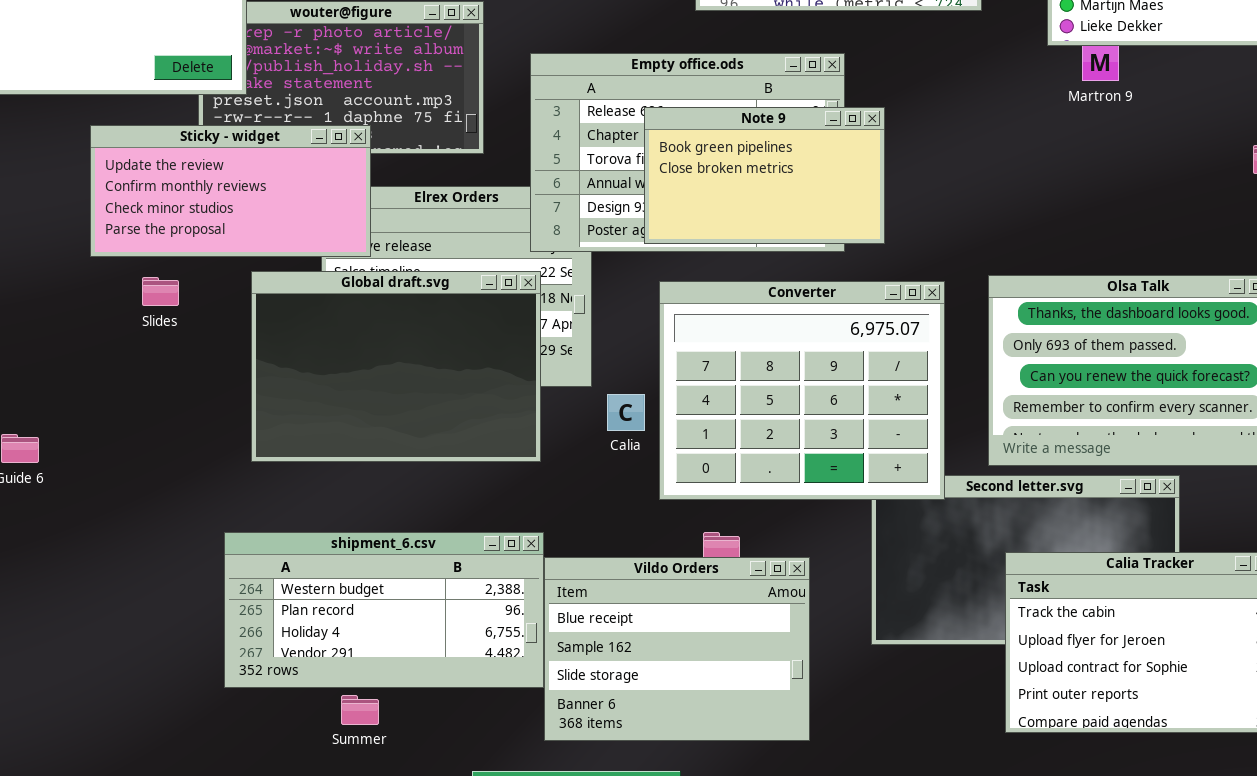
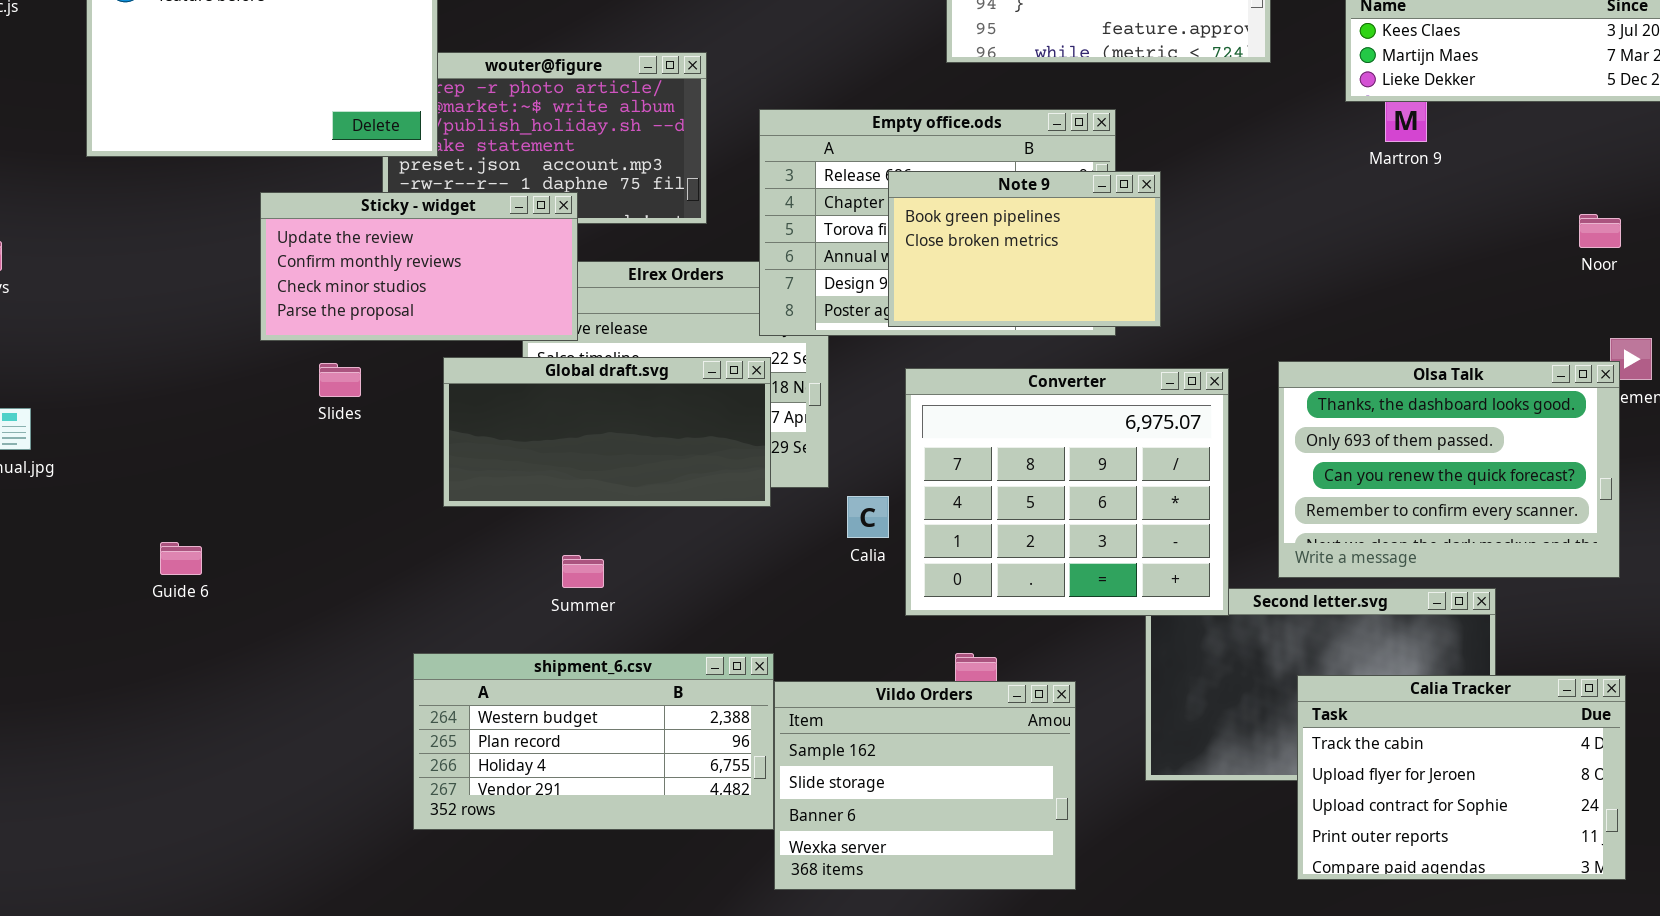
Global draft.svg: [251,271,541,462] -> [443,357,771,507], resized
Vildo Orders: [544,557,810,741] -> [774,681,1076,890], scrolled down 1 row
Summer: [341,695,379,725] -> [562,555,604,588], moved

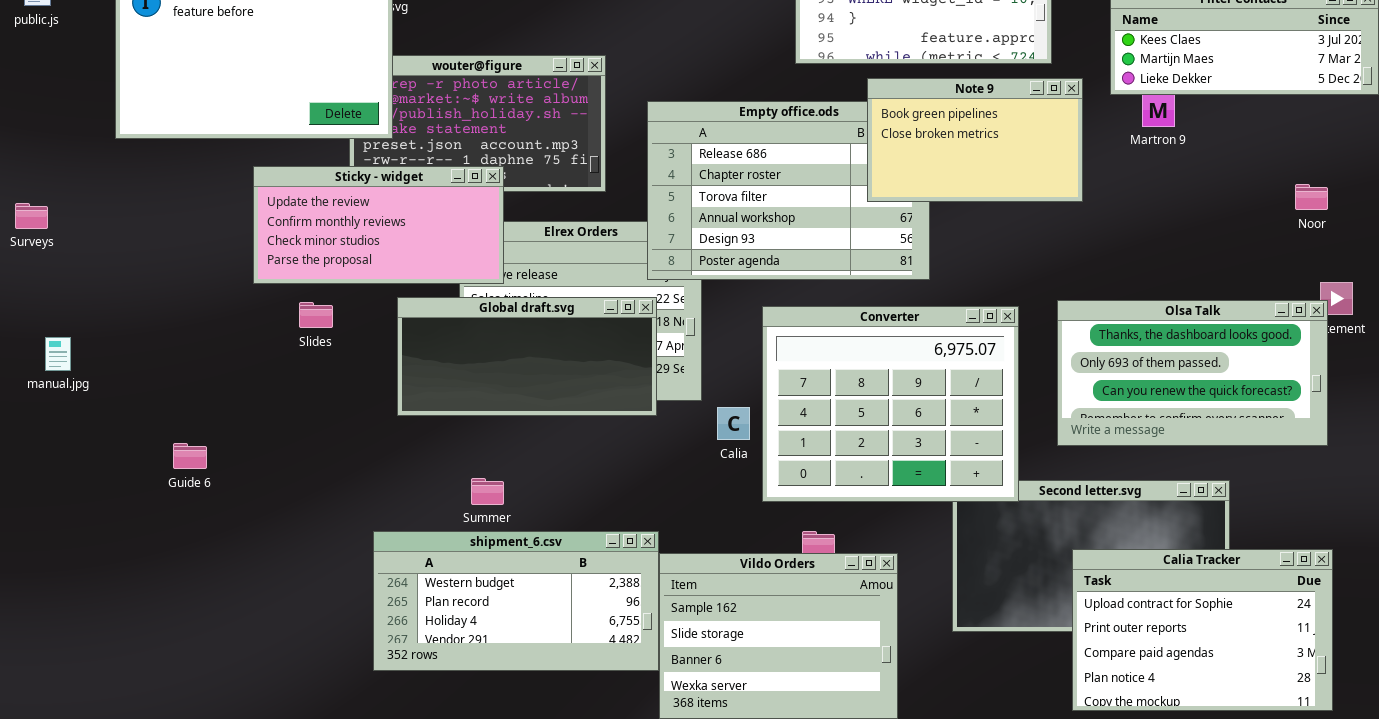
Note 9: [888,171,1161,327] -> [867,78,1083,202], moved
Olsa Talk: [1278,361,1620,578] -> [1057,300,1328,446], resized
Summer: [562,555,604,588] -> [471,478,504,505], moved
Calia Tracker: [1297,675,1626,880] -> [1072,549,1333,711], scrolled down 2 rows

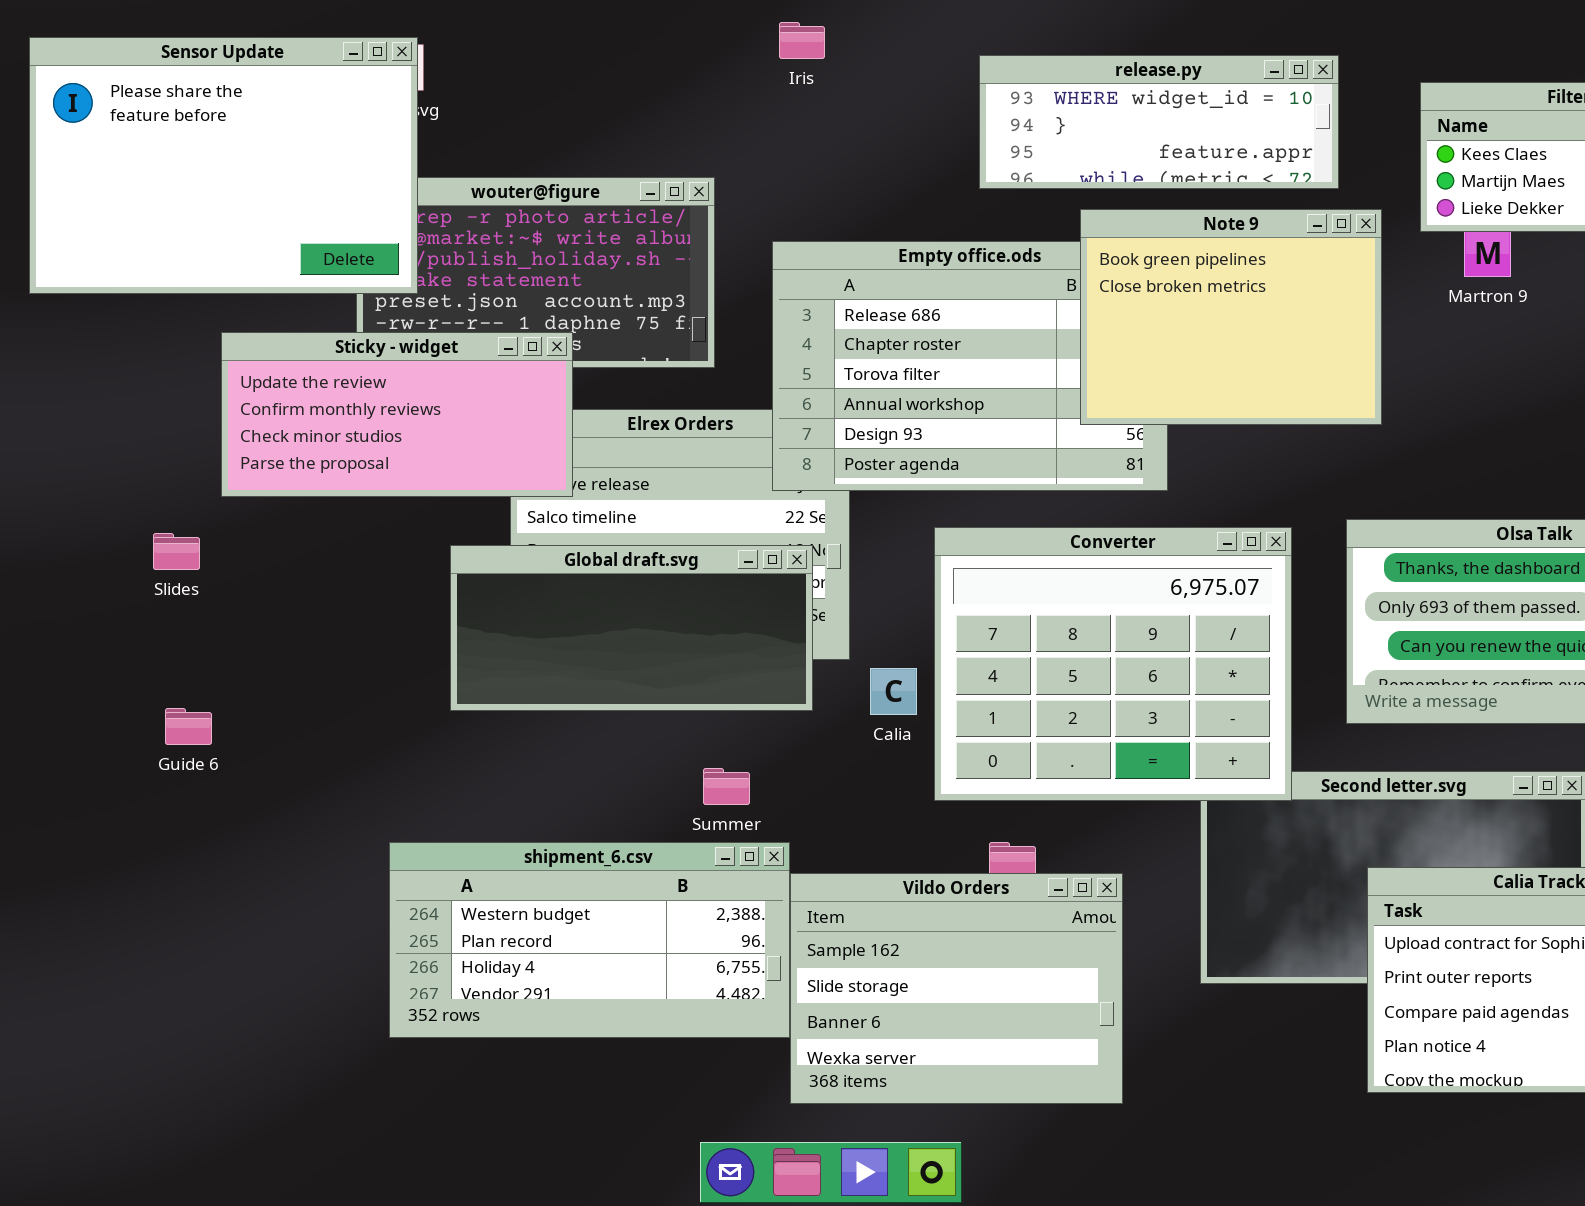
Note 9: [867,78,1083,202] -> [1080,209,1382,425], resized
Global draft.svg: [397,297,657,416] -> [450,545,813,711], moved
Slides: [299,302,333,328] -> [153,533,200,570], moved
Guide 6: [173,443,207,469] -> [165,708,212,745], moved
Summer: [471,478,504,505] -> [703,768,750,805], moved

